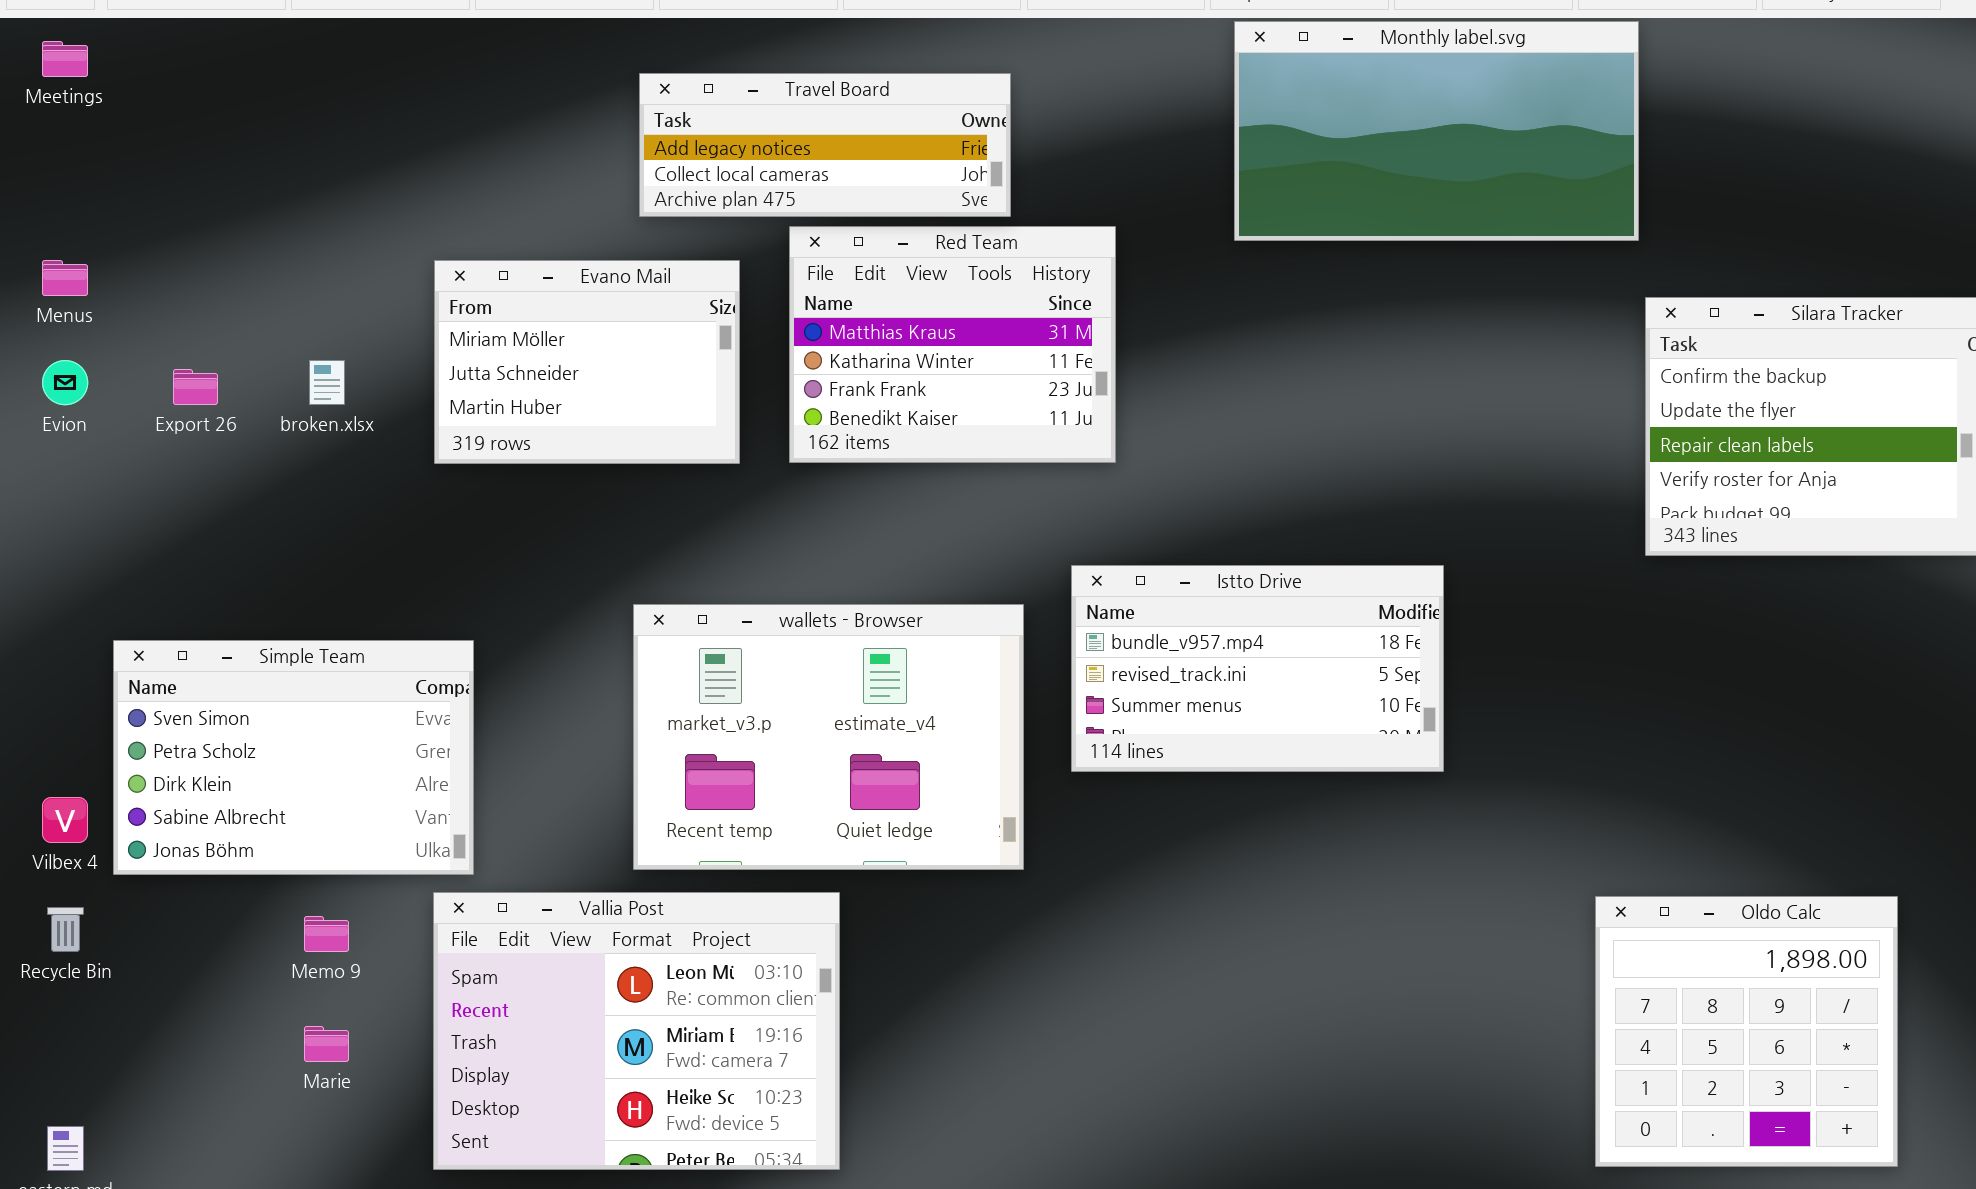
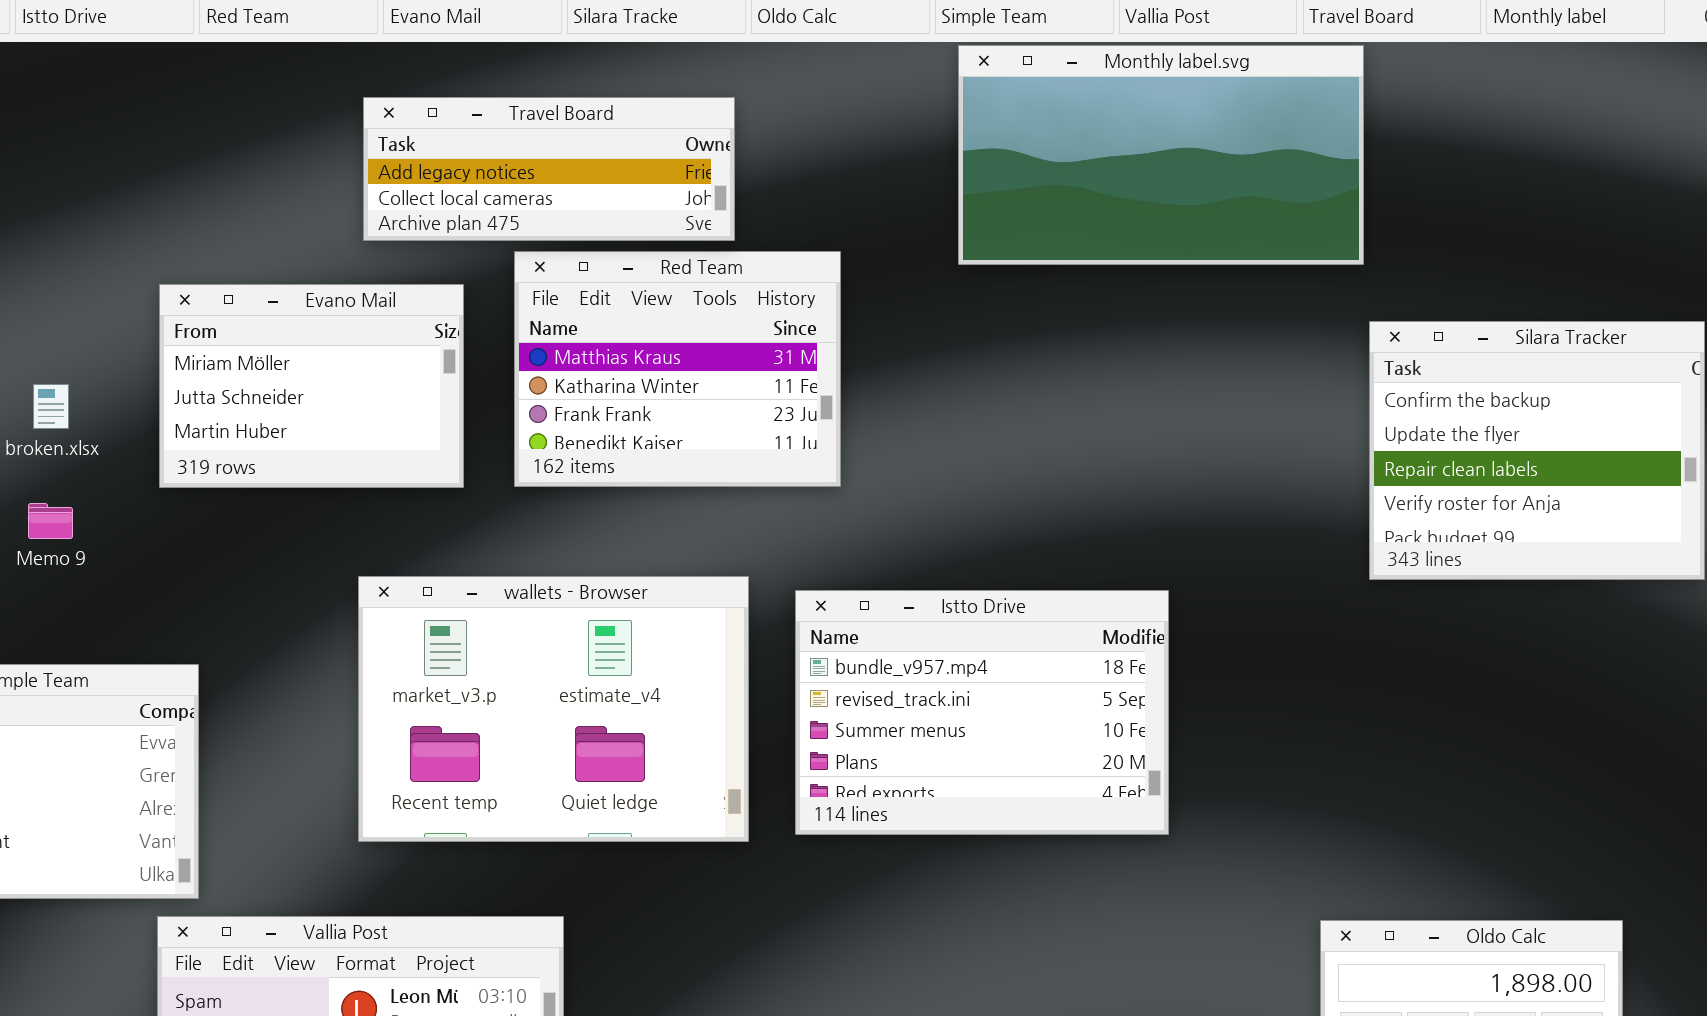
Istto Drive: [1071,565,1444,772] -> [795,590,1169,835], resized
wallets - Browser: [633,604,1024,870] -> [358,576,749,842], moved
Memo 9: [304,916,349,952] -> [28,503,73,539], moved

